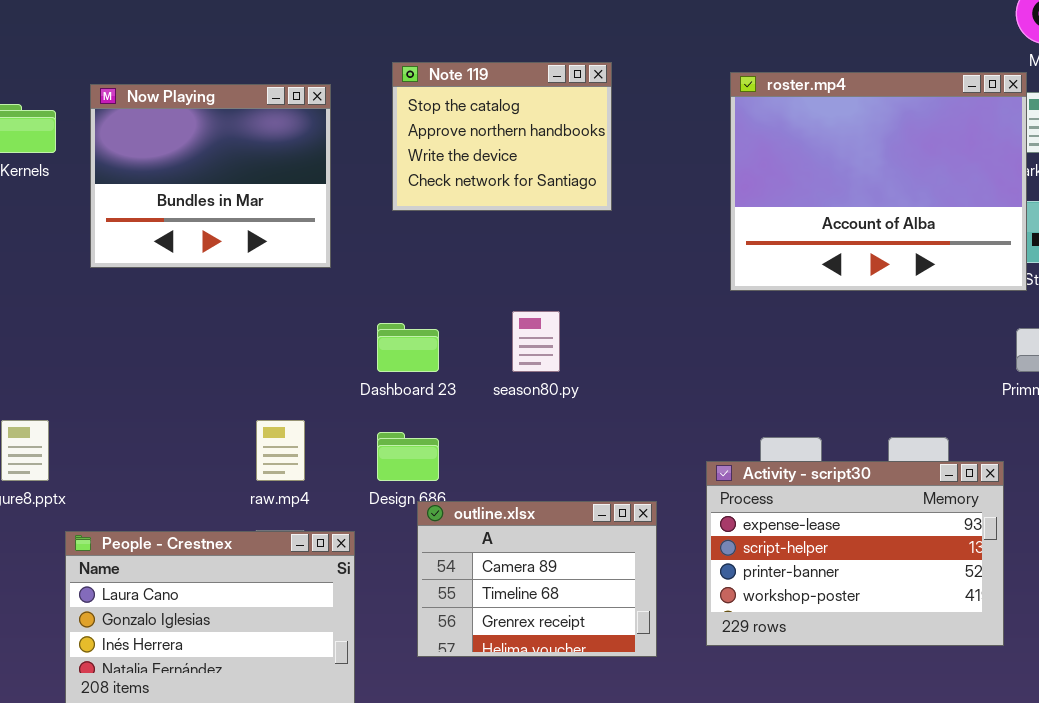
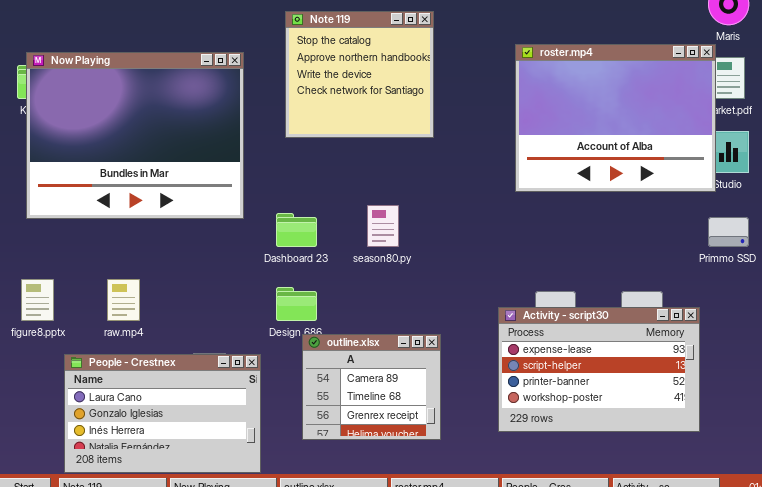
Note 119: [392,62,612,211] -> [285,11,434,138], resized
Now Playing: [90,84,331,268] -> [26,52,244,219], resized
raw.mp4: [256,420,305,481] -> [107,279,140,321], moved
outline.xlsx: [417,501,657,657] -> [302,334,441,440], resized

